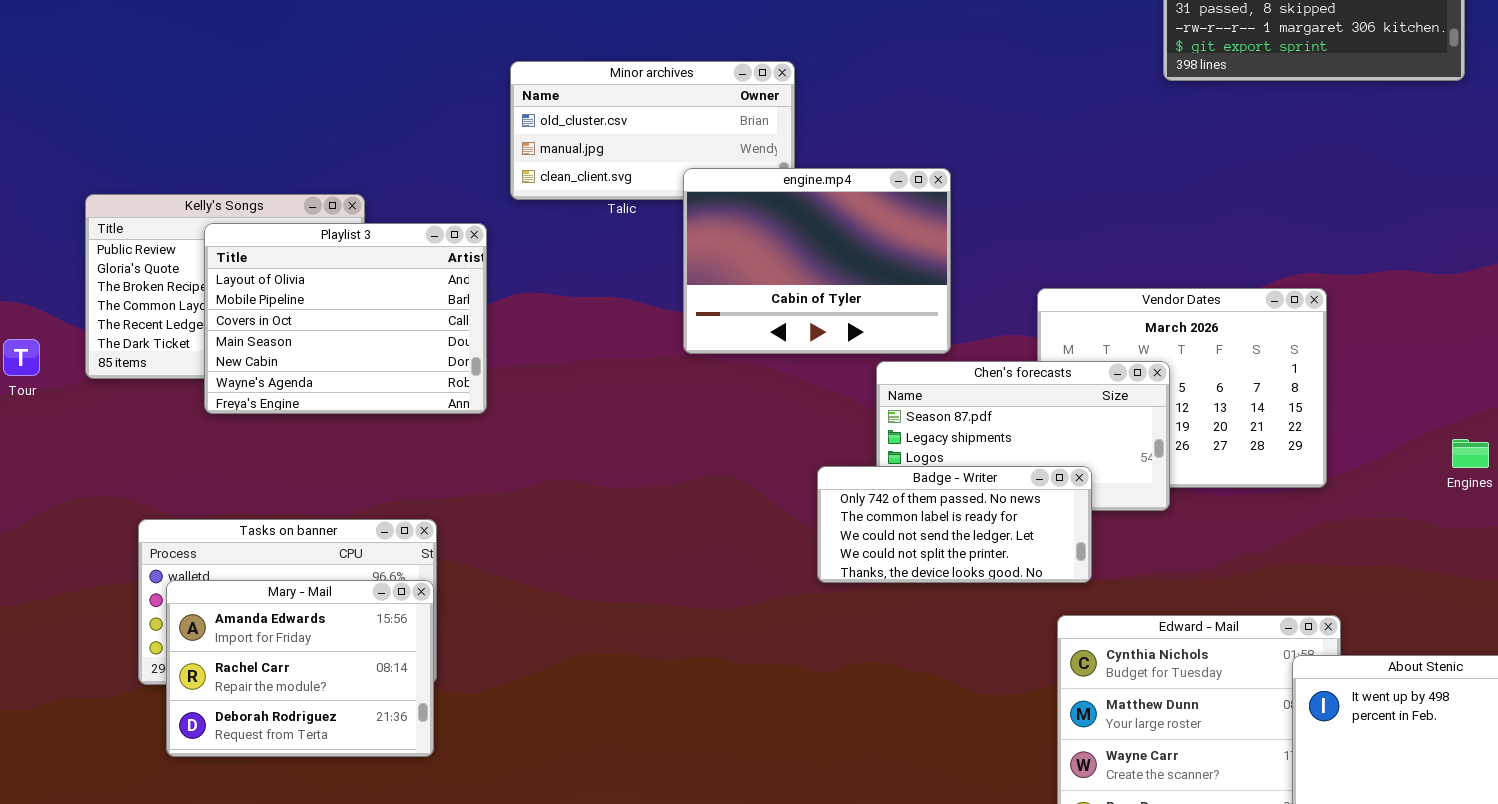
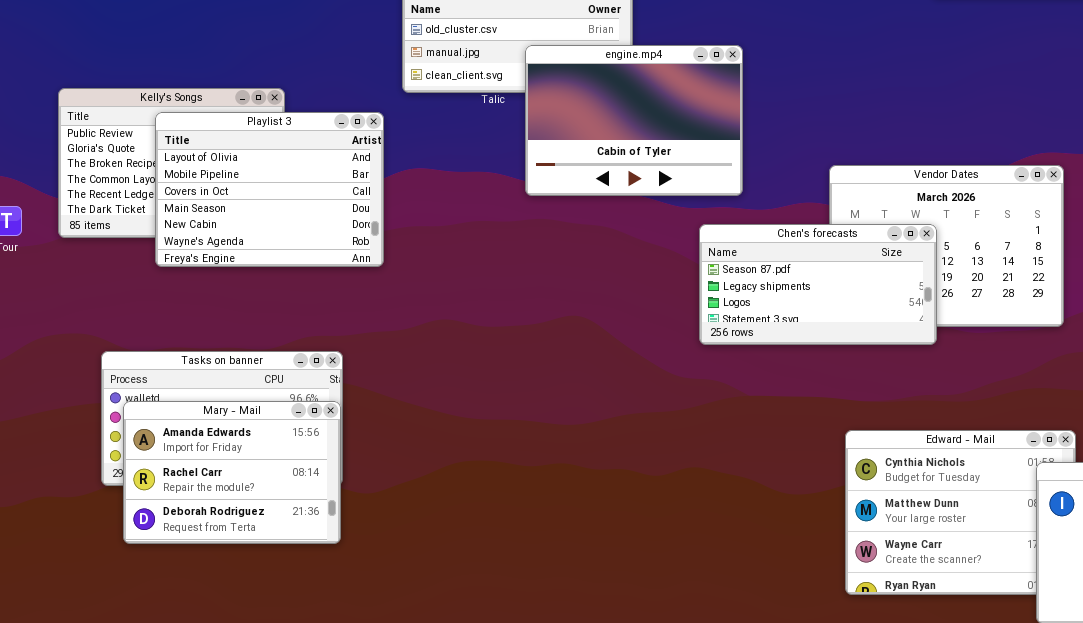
engine.mp4: [683,168,951,354] -> [525,45,743,196], moved
Badge - Writer: [817,466,1092,583] -> none, closed

